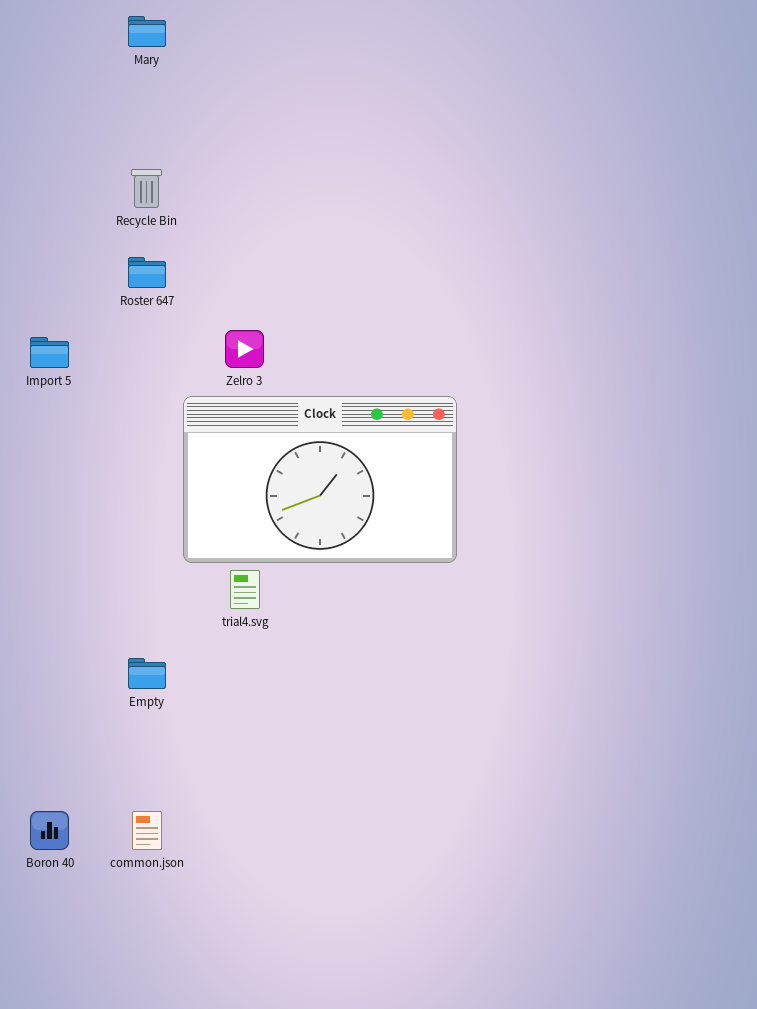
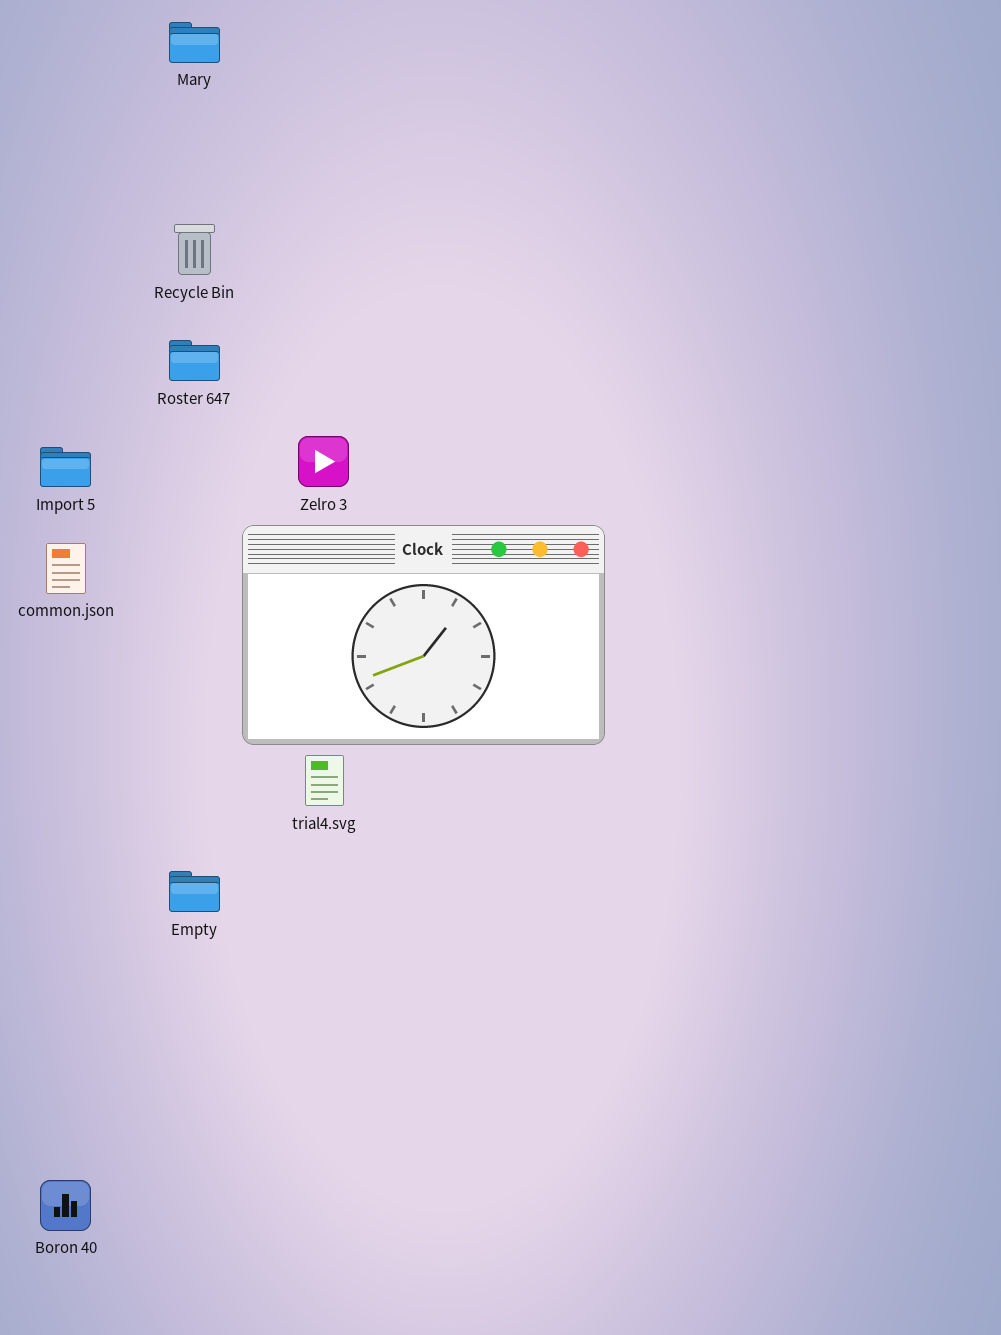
Boron 40: [30,811,69,850] -> [40,1180,91,1231], moved
common.json: [132,811,162,850] -> [46,543,86,594], moved

